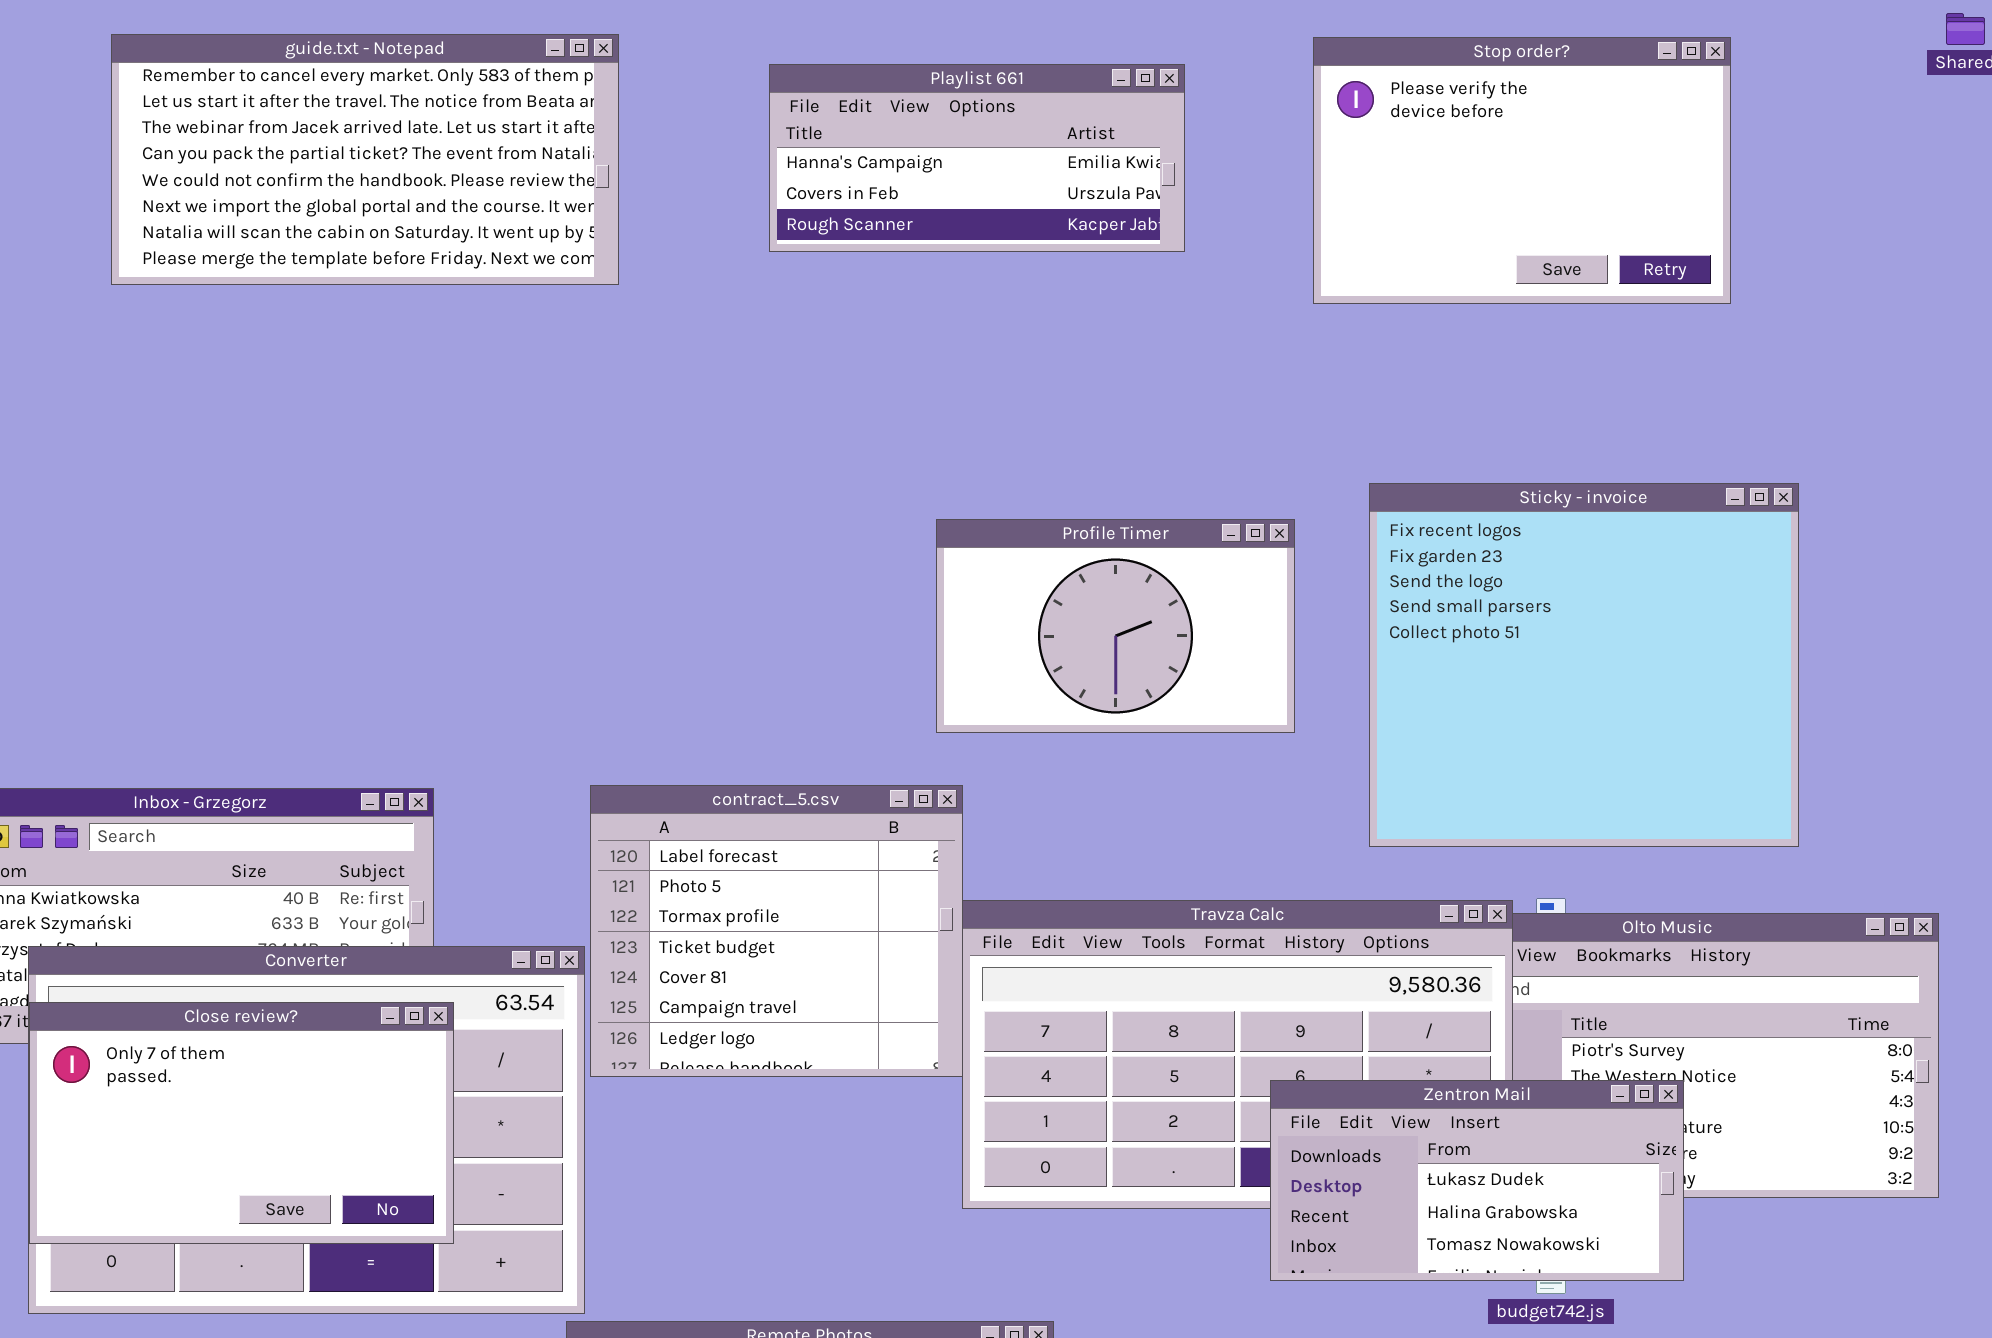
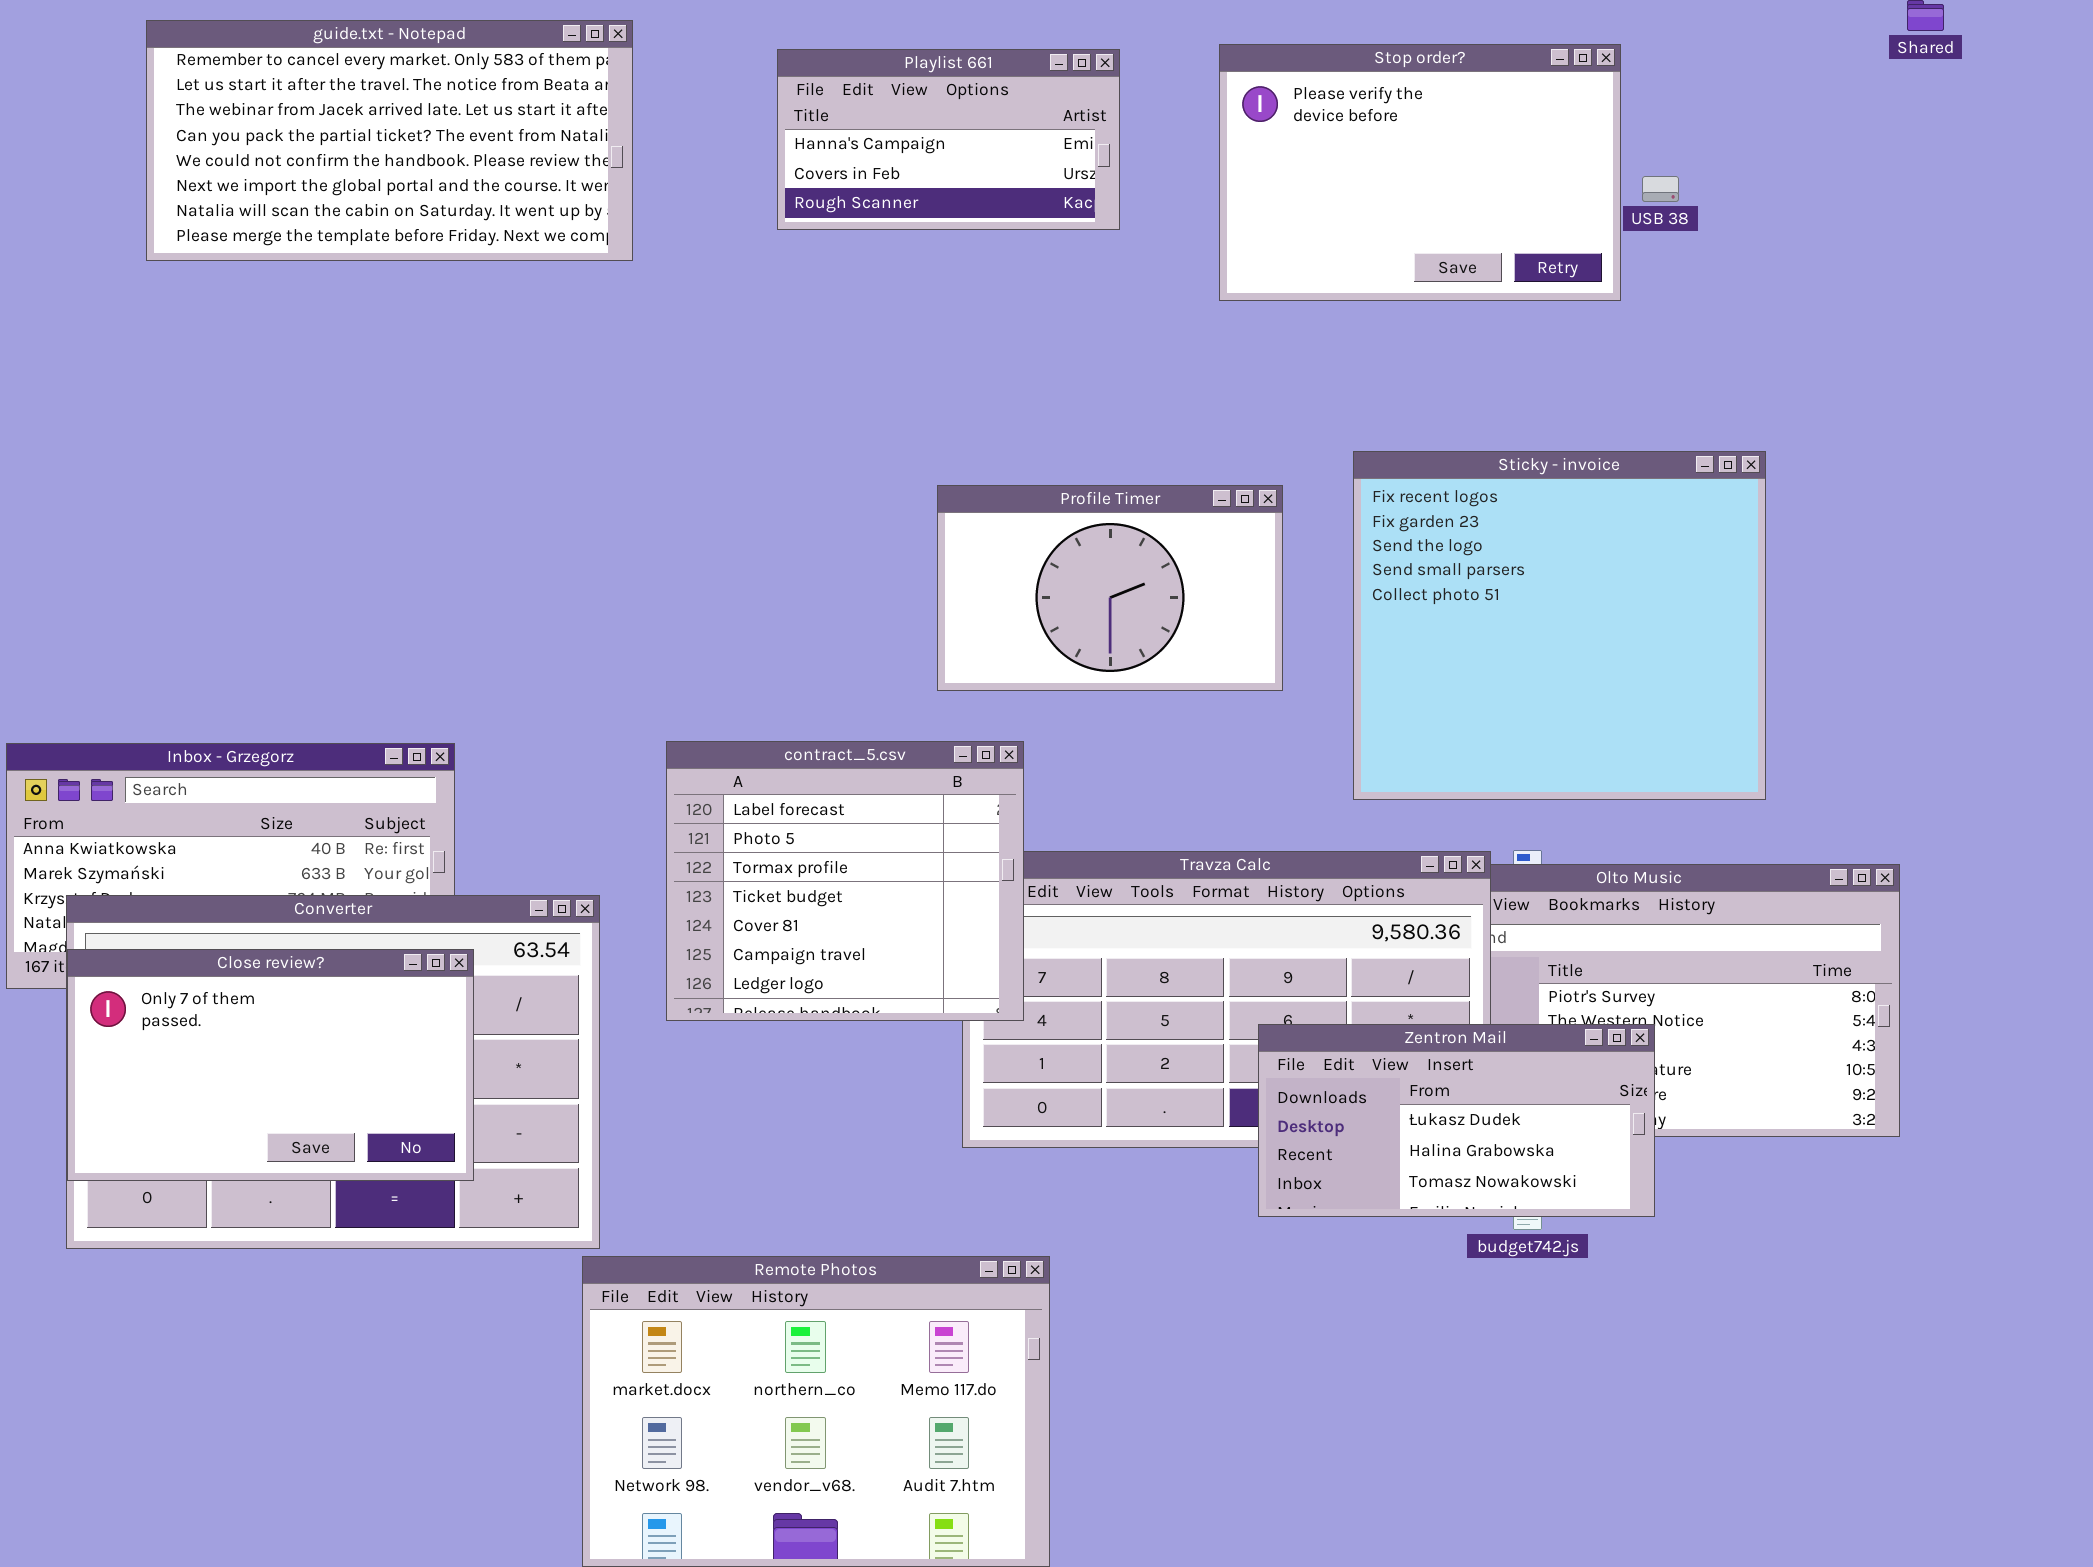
Stop order?: [1313,37,1731,304] -> [1219,44,1621,301], moved
Playlist 661: [769,64,1185,252] -> [777,49,1120,230], resized
contract_5.csv: [590,785,963,1077] -> [666,741,1024,1021], moved

